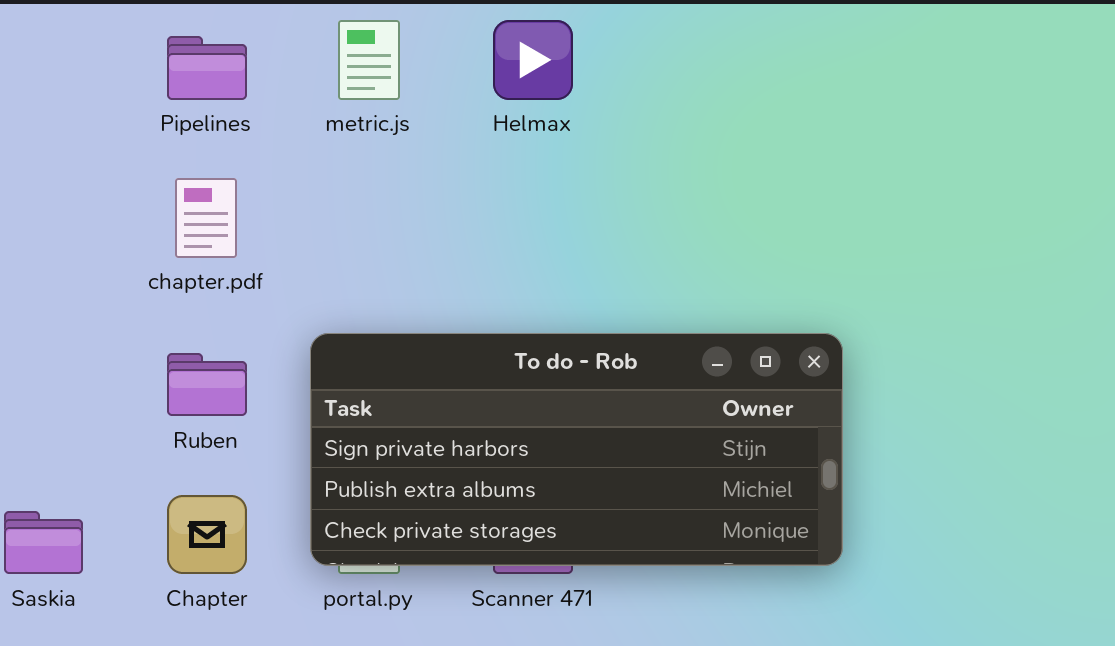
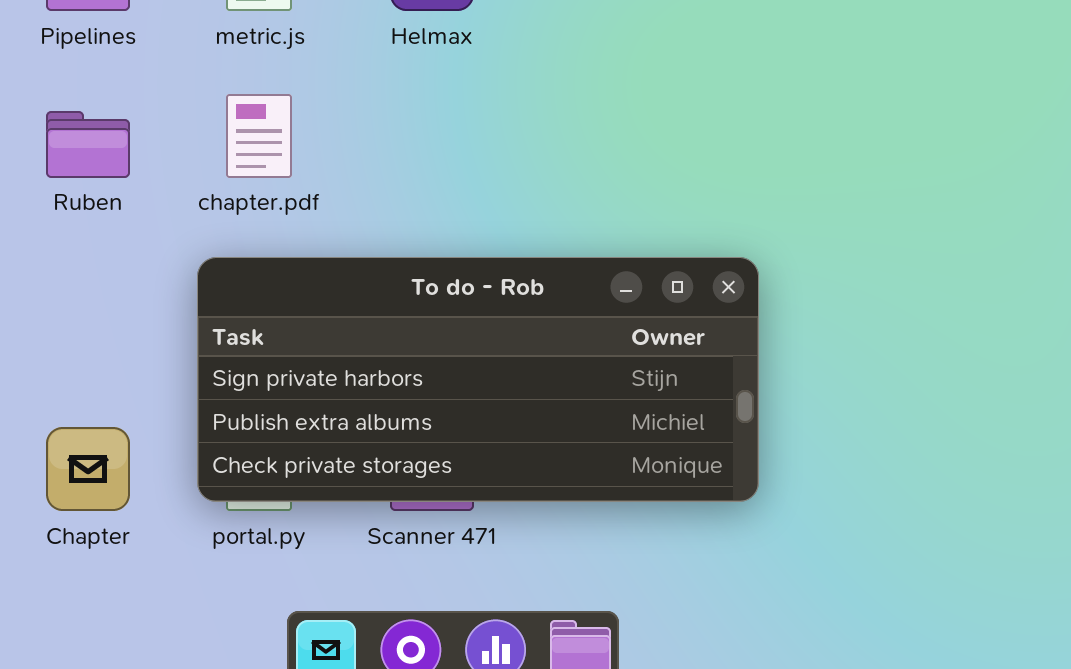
chapter.pdf: [175,178,237,258] -> [226,94,292,178], moved
Ruben: [167,353,247,416] -> [46,111,130,178], moved

